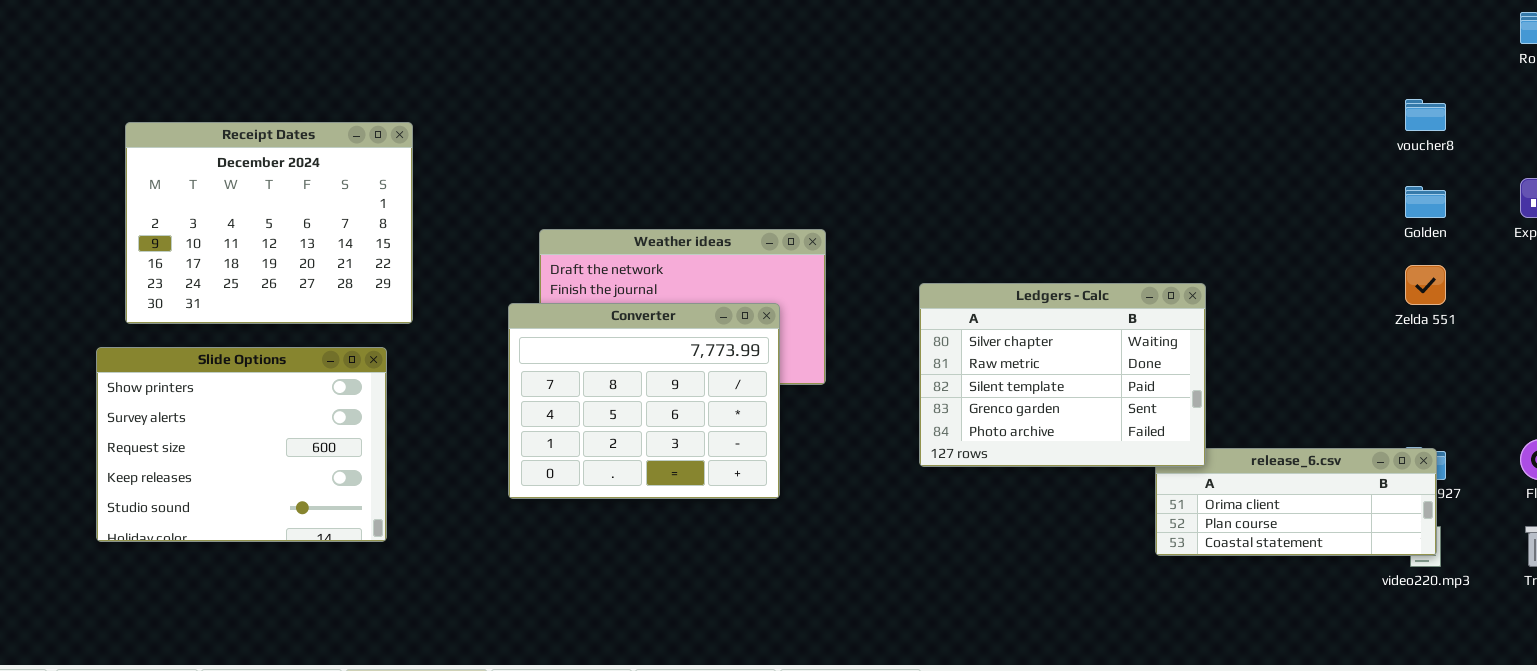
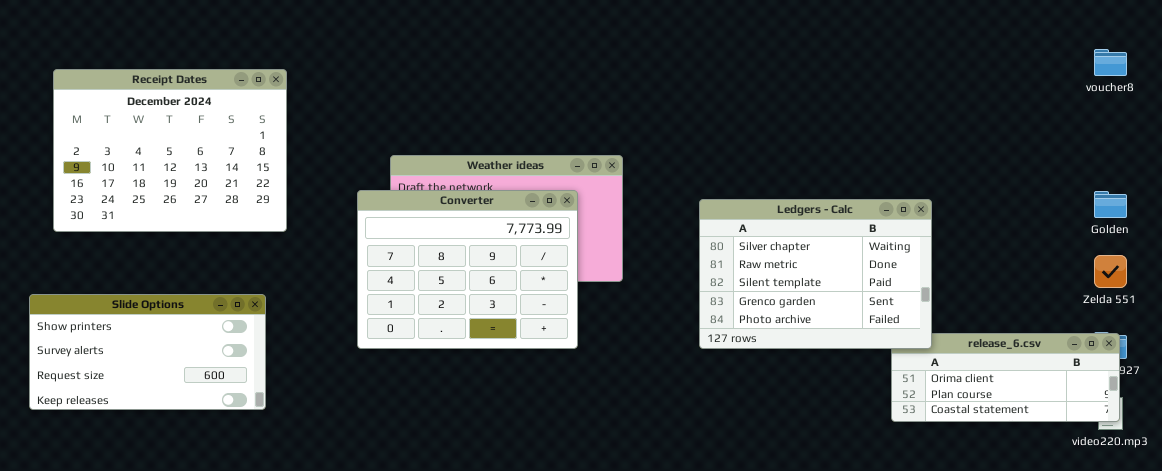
Golden: [1405,186,1446,218] -> [1094,191,1127,218], moved
Zelda 551: [1405,265,1446,305] -> [1094,255,1127,288], moved
Converter: [508,303,780,499] -> [357,190,578,349], moved
Slide Options: [96,347,387,542] -> [29,294,266,410], resized

